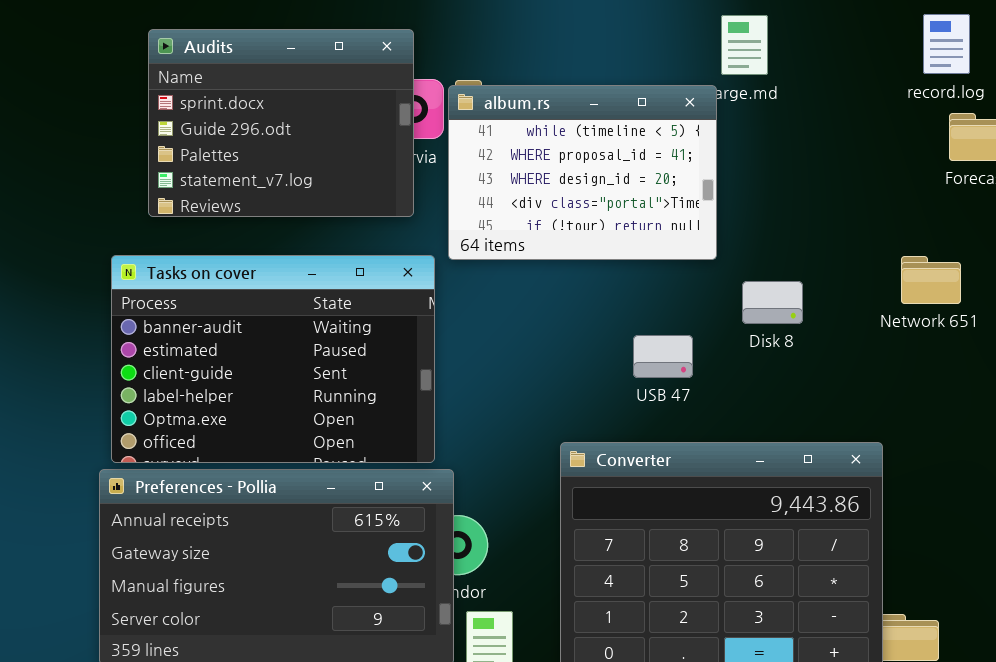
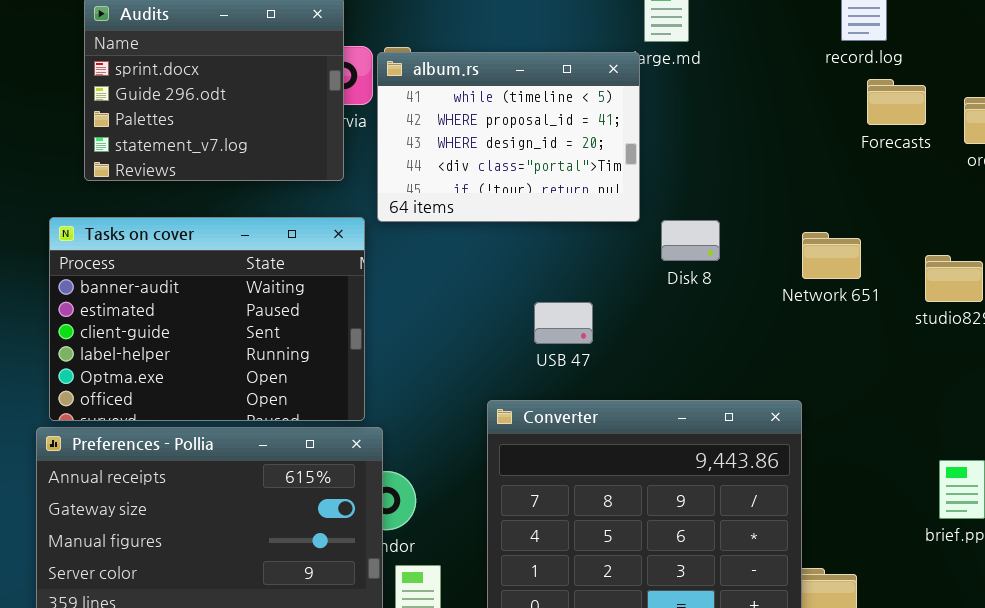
Network 651: [901,256,961,304] -> [802,232,861,279], moved
Disk 8: [742,281,803,324] -> [661,220,720,261], moved
USB 47: [633,335,693,378] -> [534,302,593,344], moved

